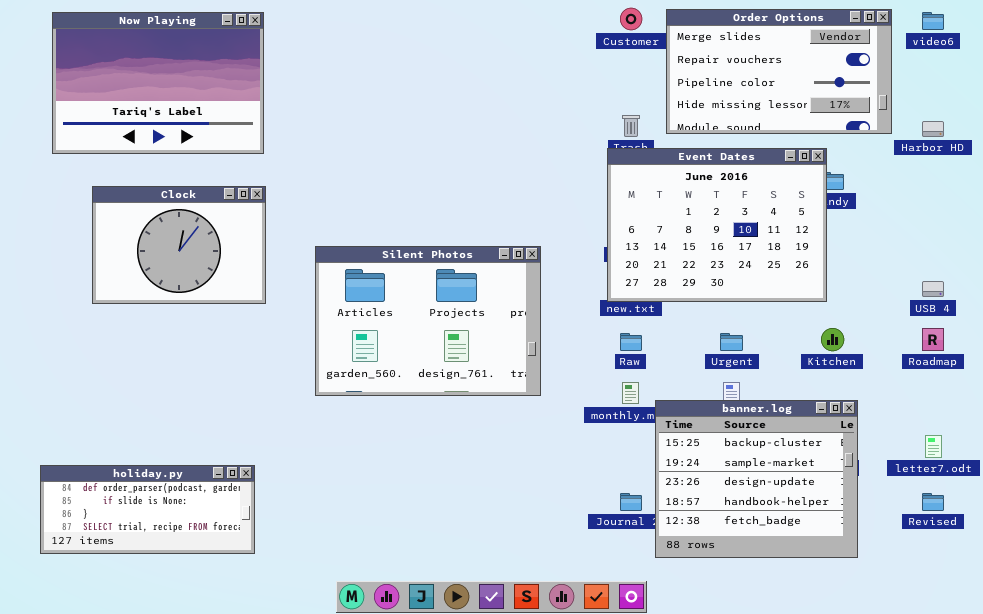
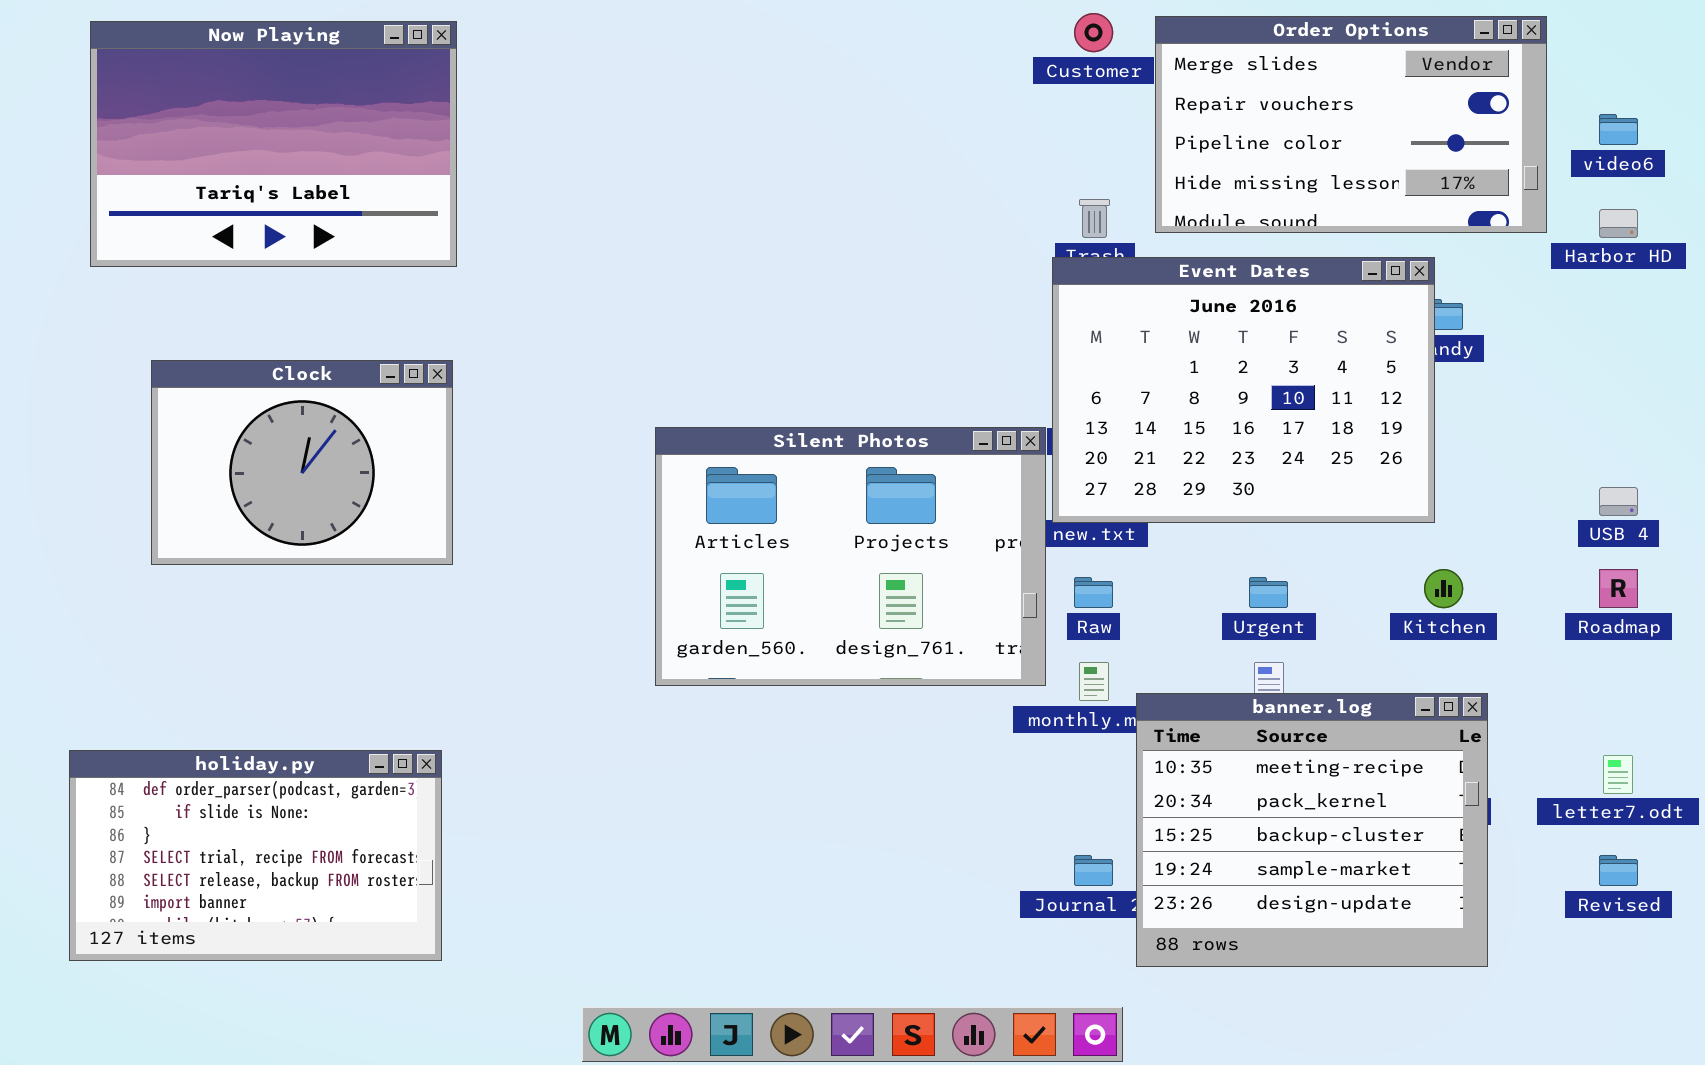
video6: [922,12,944,30] -> [1599,114,1638,145], moved
Clock: [92,186,266,304] -> [151,360,453,565], moved
Silent Photos: [315,246,541,396] -> [655,427,1046,686], moved
banner.log: [655,400,858,558] -> [1136,693,1488,967], scrolled up 2 rows
holiday.py: [40,465,255,554] -> [69,750,442,961], resized

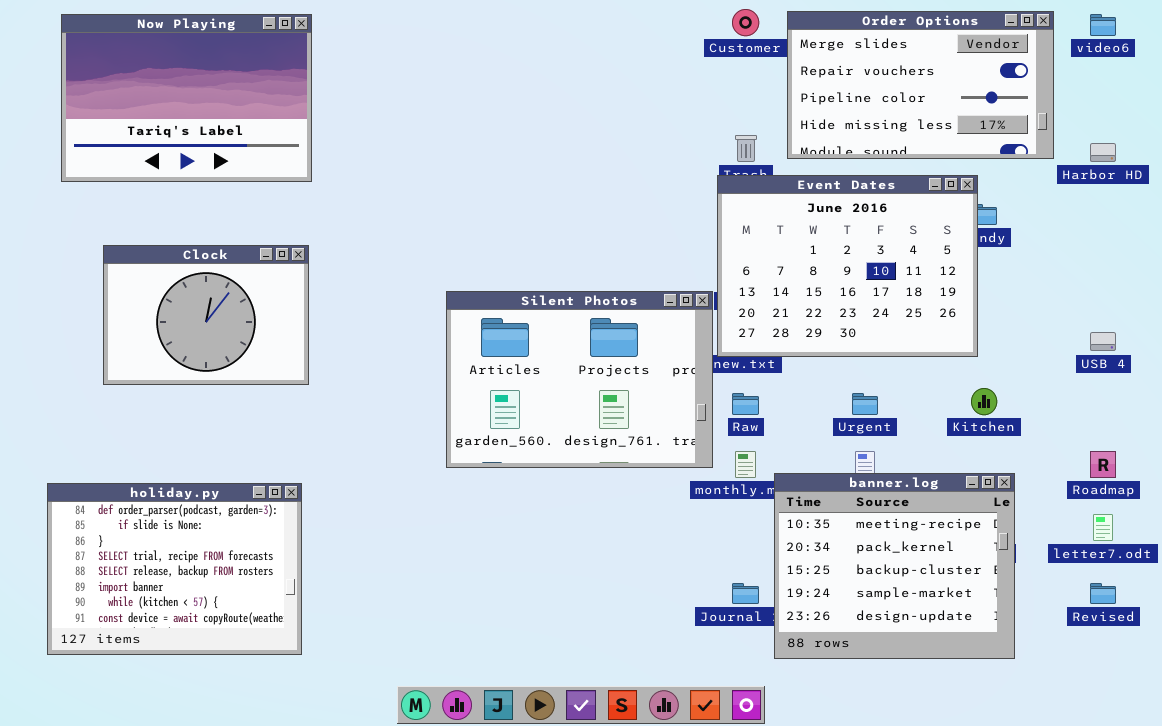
video6: [1599,114,1638,145] -> [1090,14,1116,36], moved
Roadmap: [1599,569,1638,608] -> [1090,451,1116,478], moved
holiday.py: [69,750,442,961] -> [47,483,302,655], resized

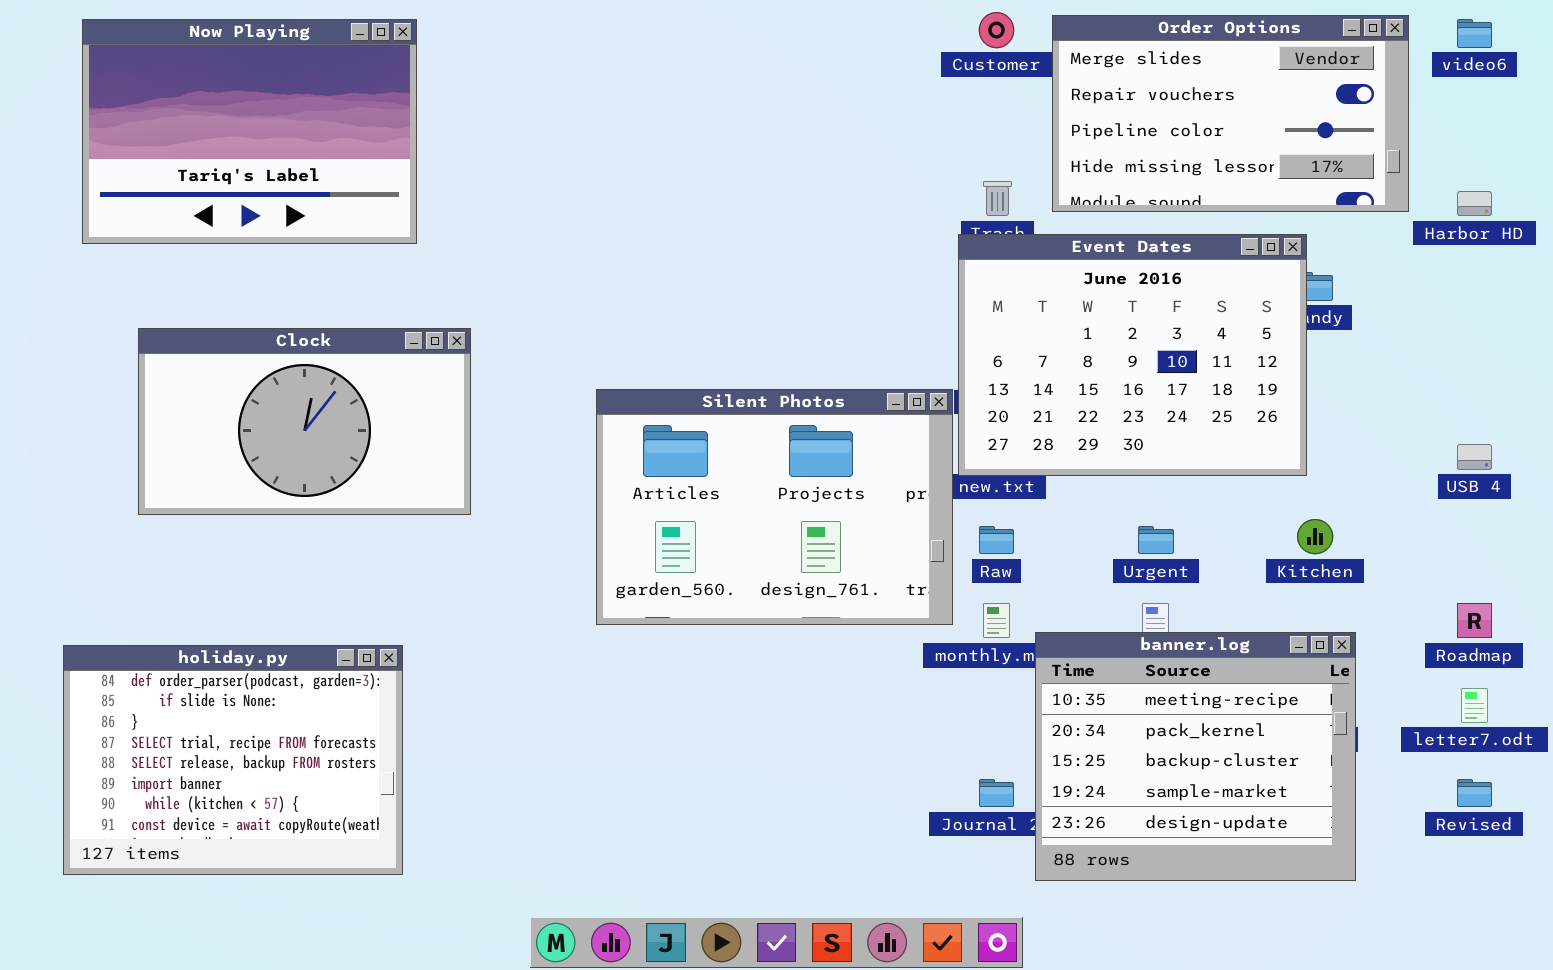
Clock: [103,245,309,385] -> [138,328,471,515], resized

